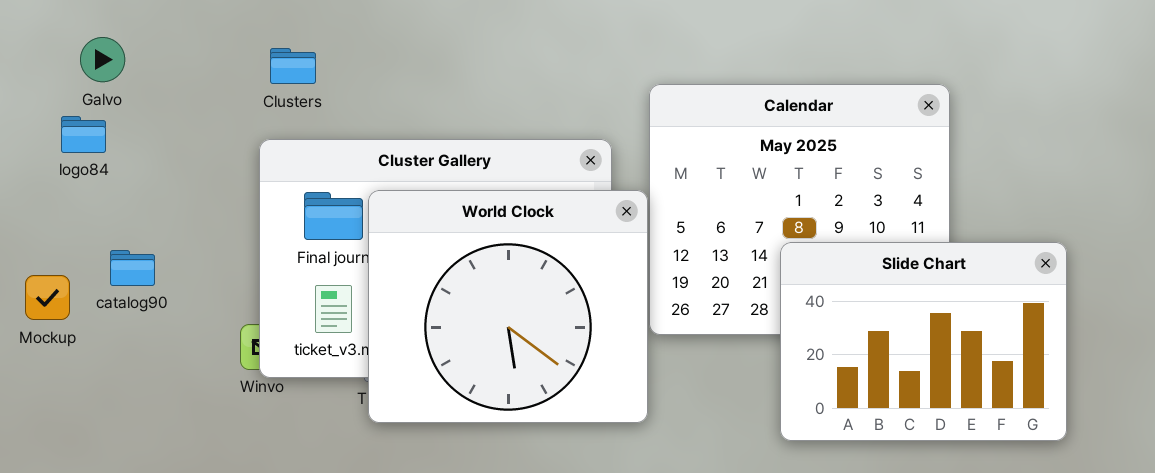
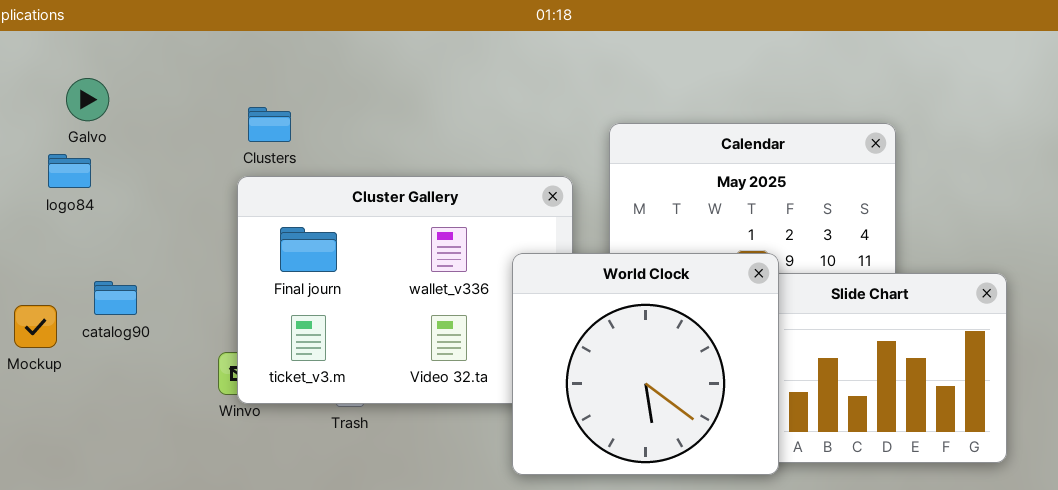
Clusters: [270,48,316,84] -> [248,107,291,142], moved
World Clock: [368,190,648,423] -> [512,253,779,475], moved

